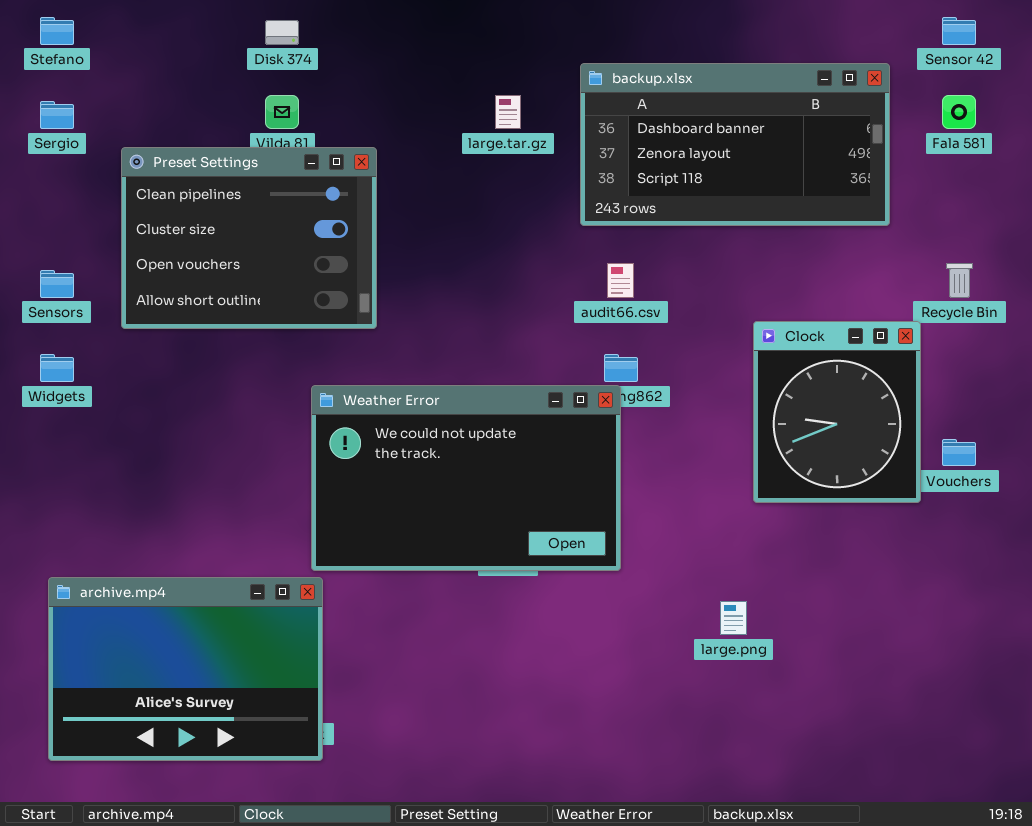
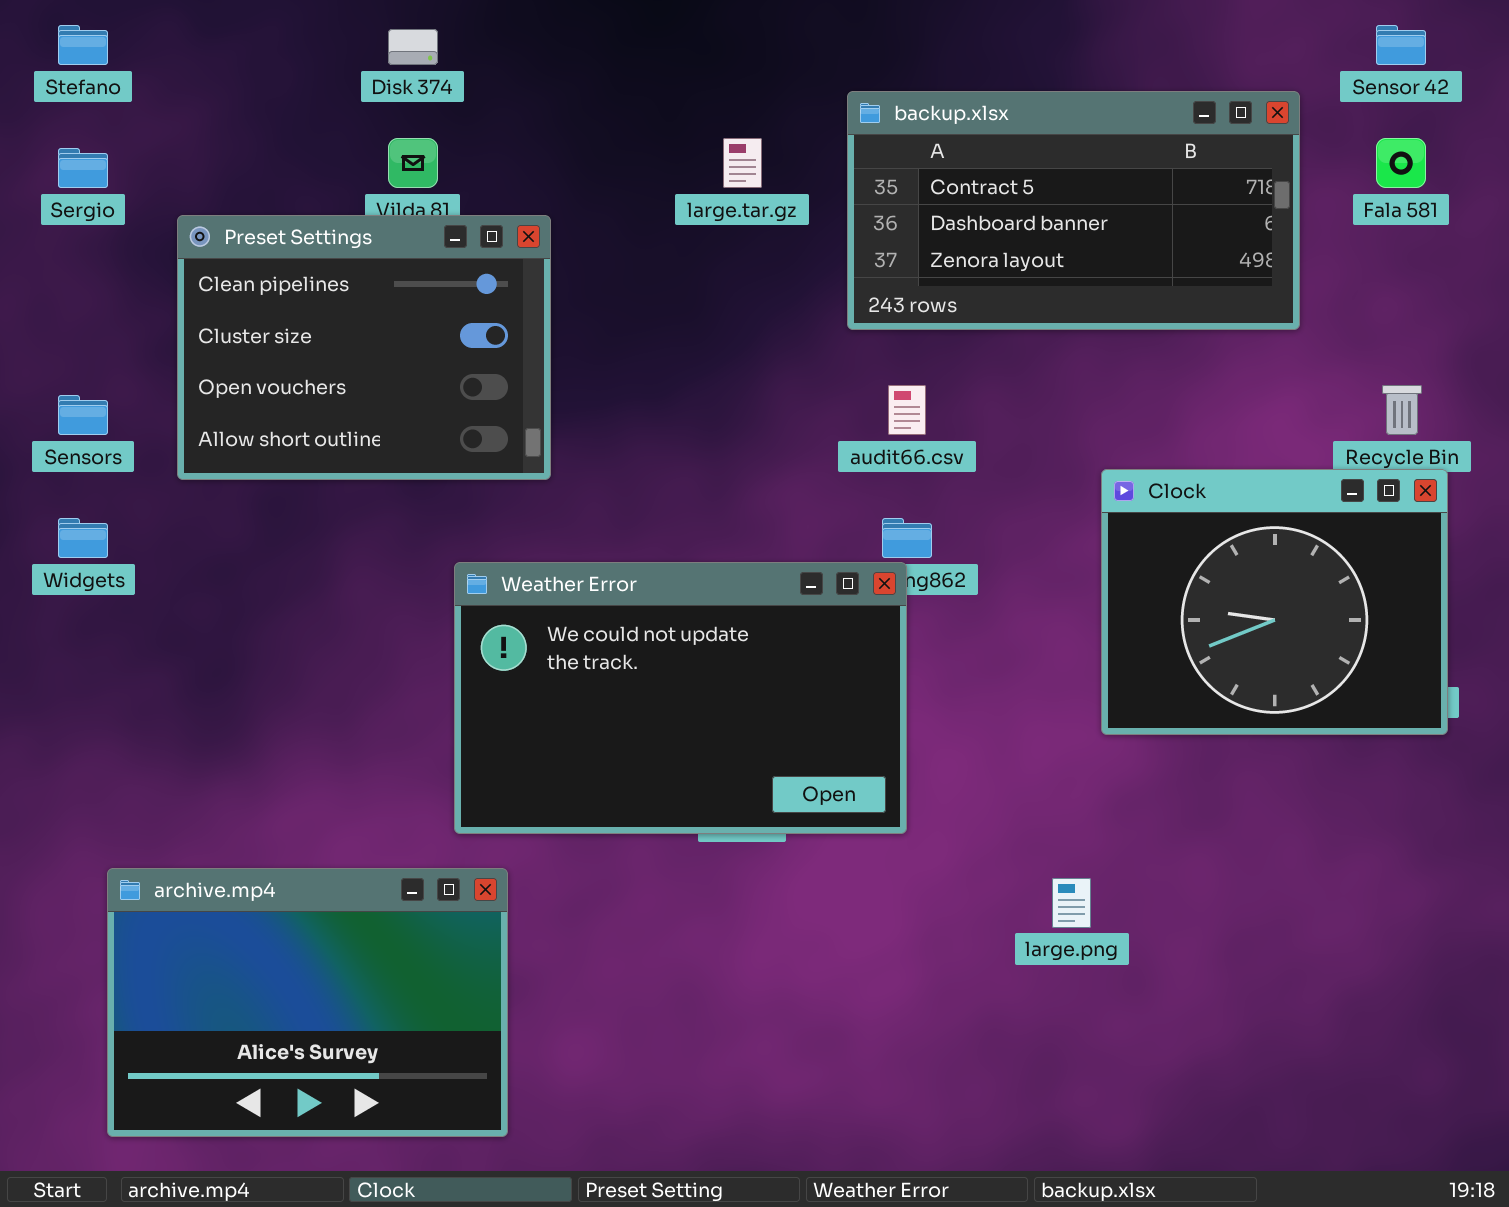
backup.xlsx: [580,63,890,226] -> [847,91,1300,330], scrolled up 1 row
Clock: [753,321,921,503] -> [1101,469,1448,735], resized
archive.mp4: [48,577,323,761] -> [107,868,508,1137], moved

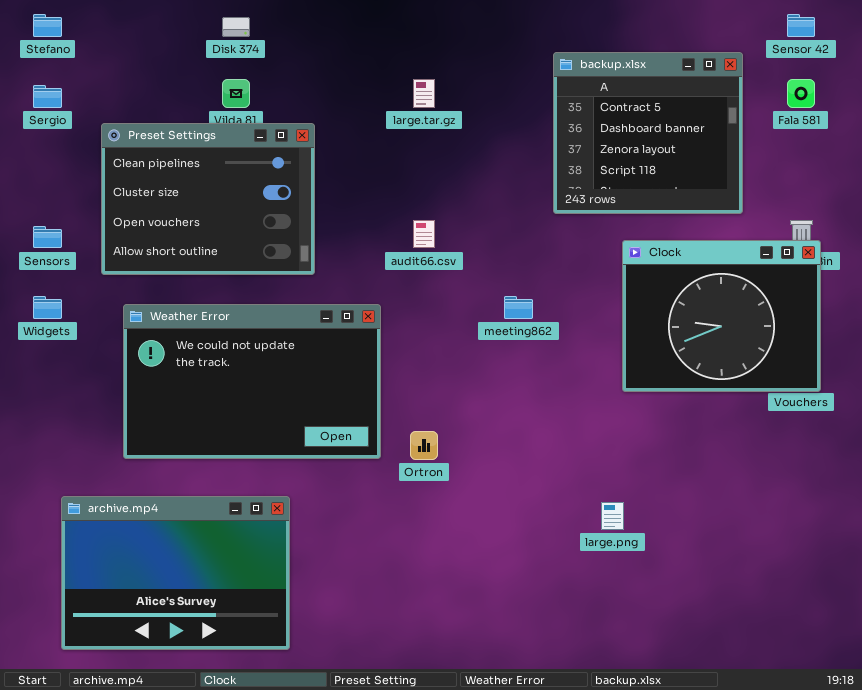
backup.xlsx: [847,91,1300,330] -> [553,52,743,214], resized
audit66.csv: [888,385,926,435] -> [413,220,435,248], moved
Clock: [1101,469,1448,735] -> [622,240,821,392], moved
Weather Error: [454,562,907,834] -> [123,304,381,459], moved

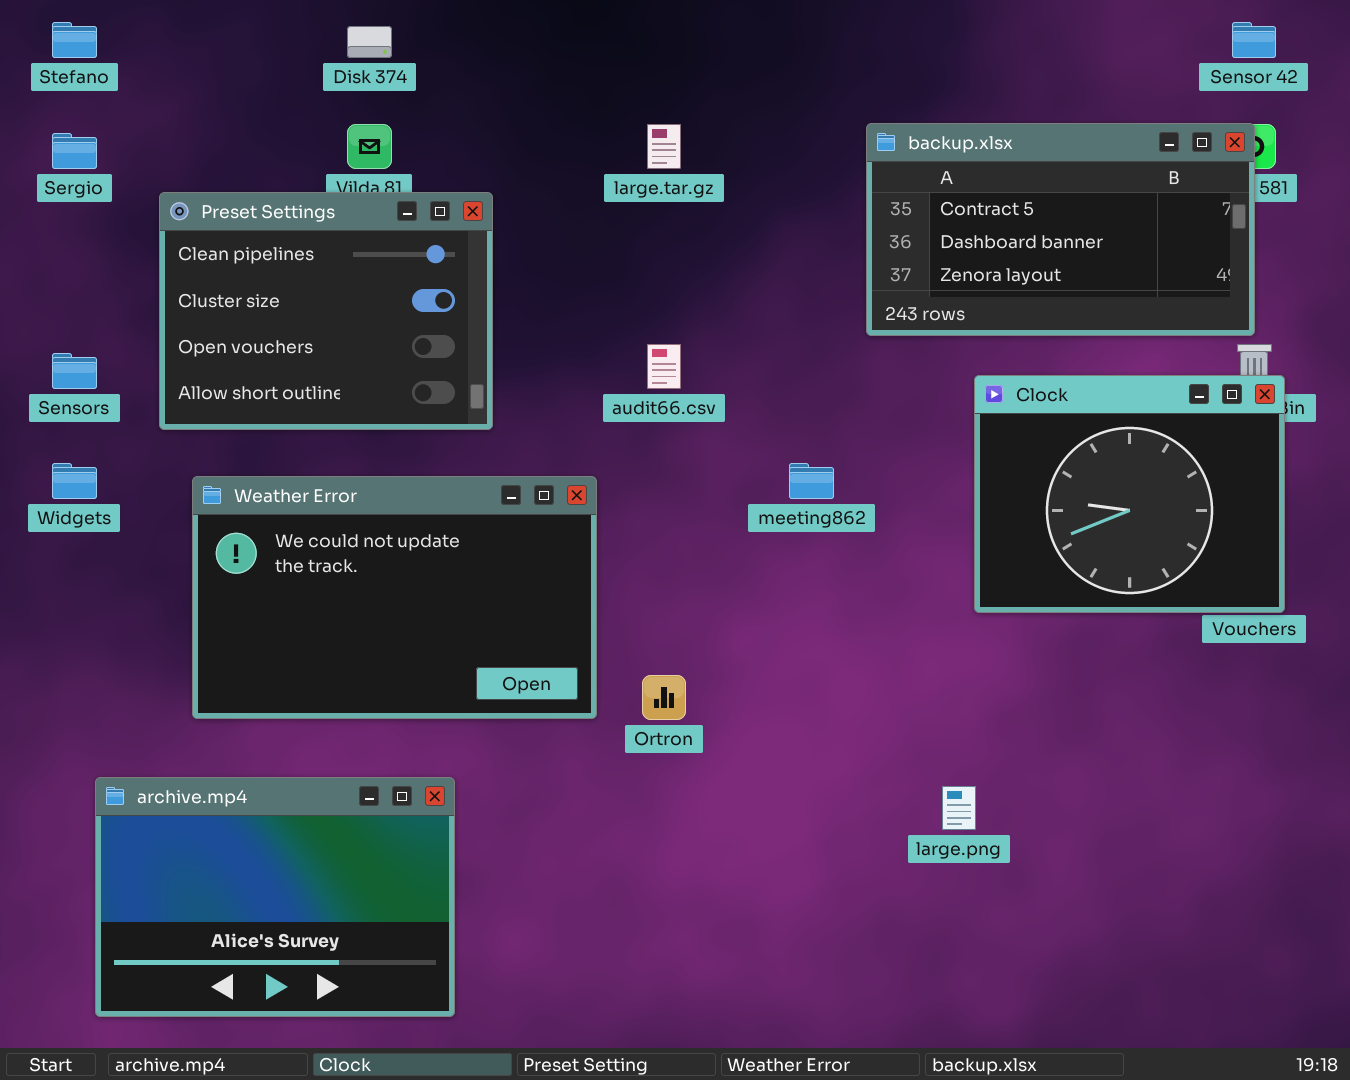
backup.xlsx: [553,52,743,214] -> [866,123,1255,336], resized

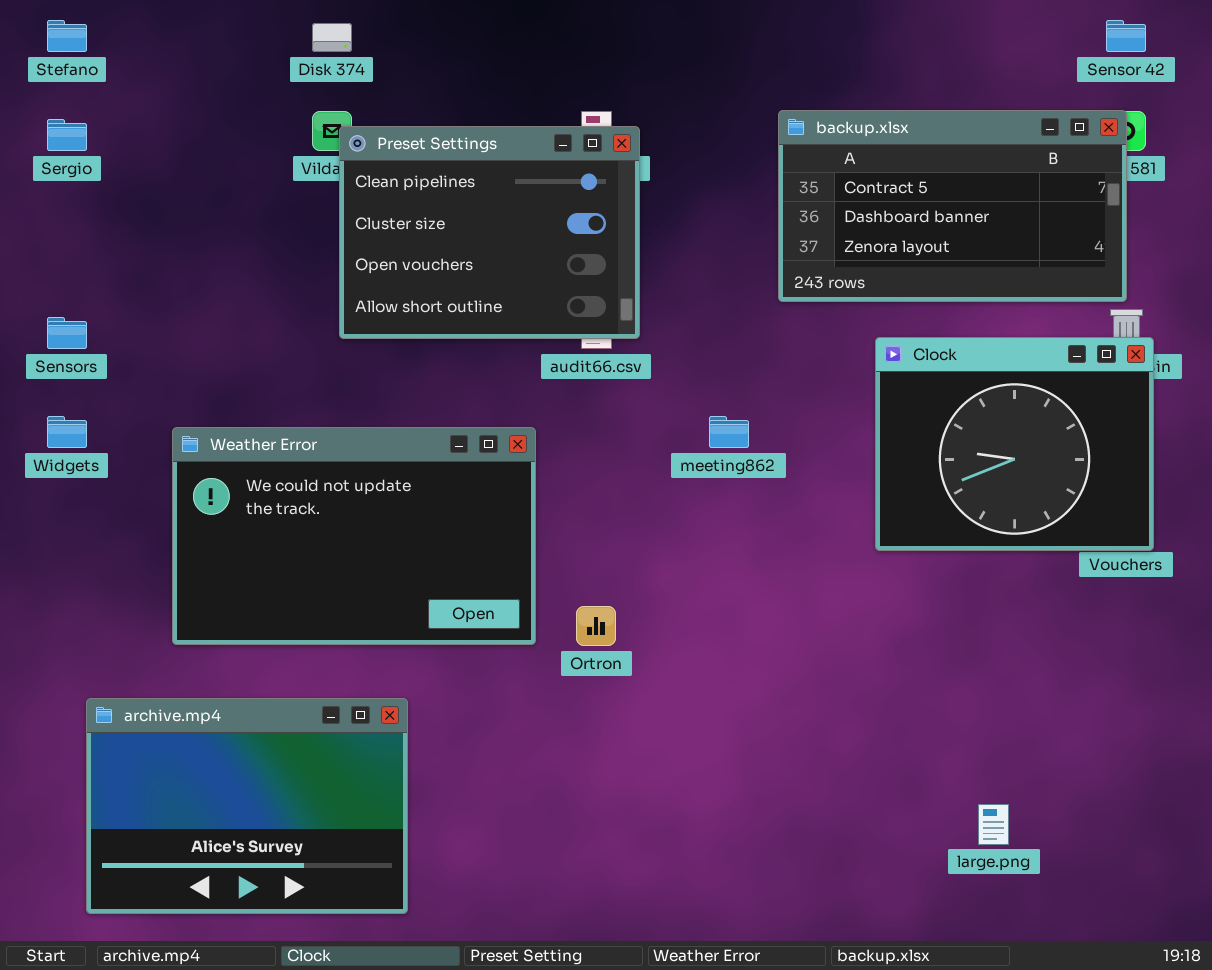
Preset Settings: [159,192,493,430] -> [339,126,640,339], moved
large.png: [942,786,976,830] -> [978,804,1009,845], moved

